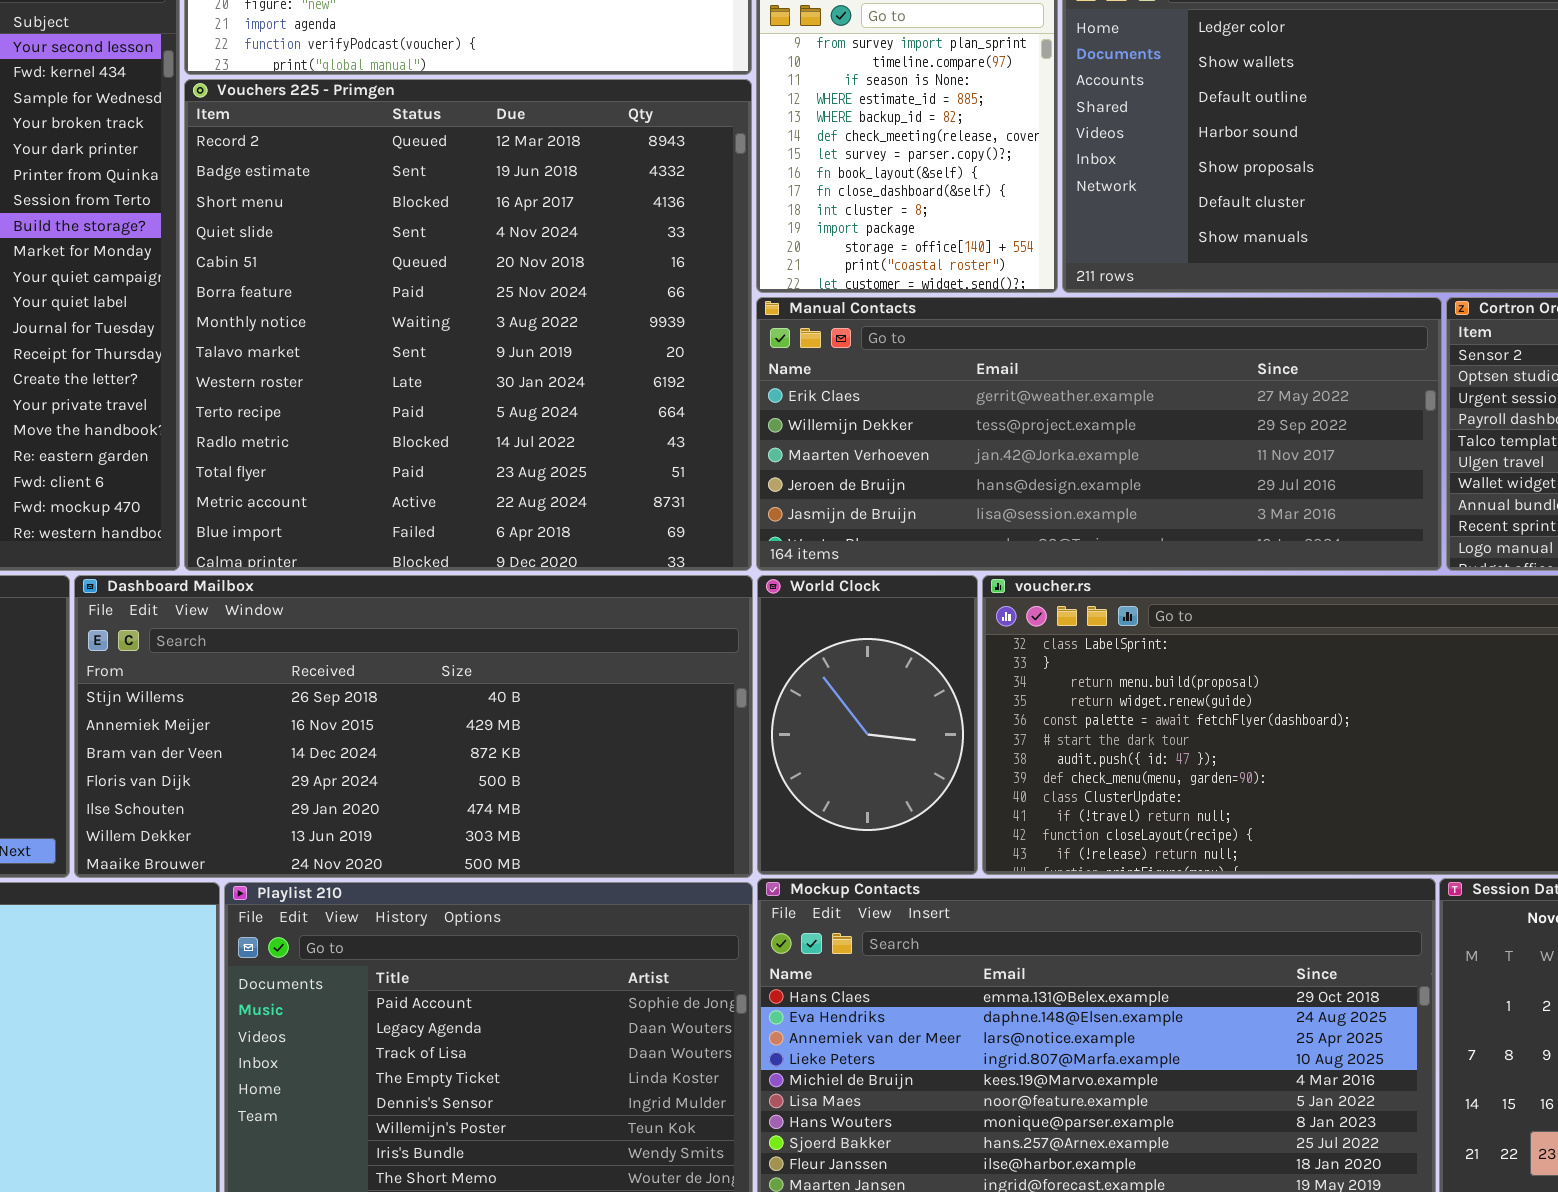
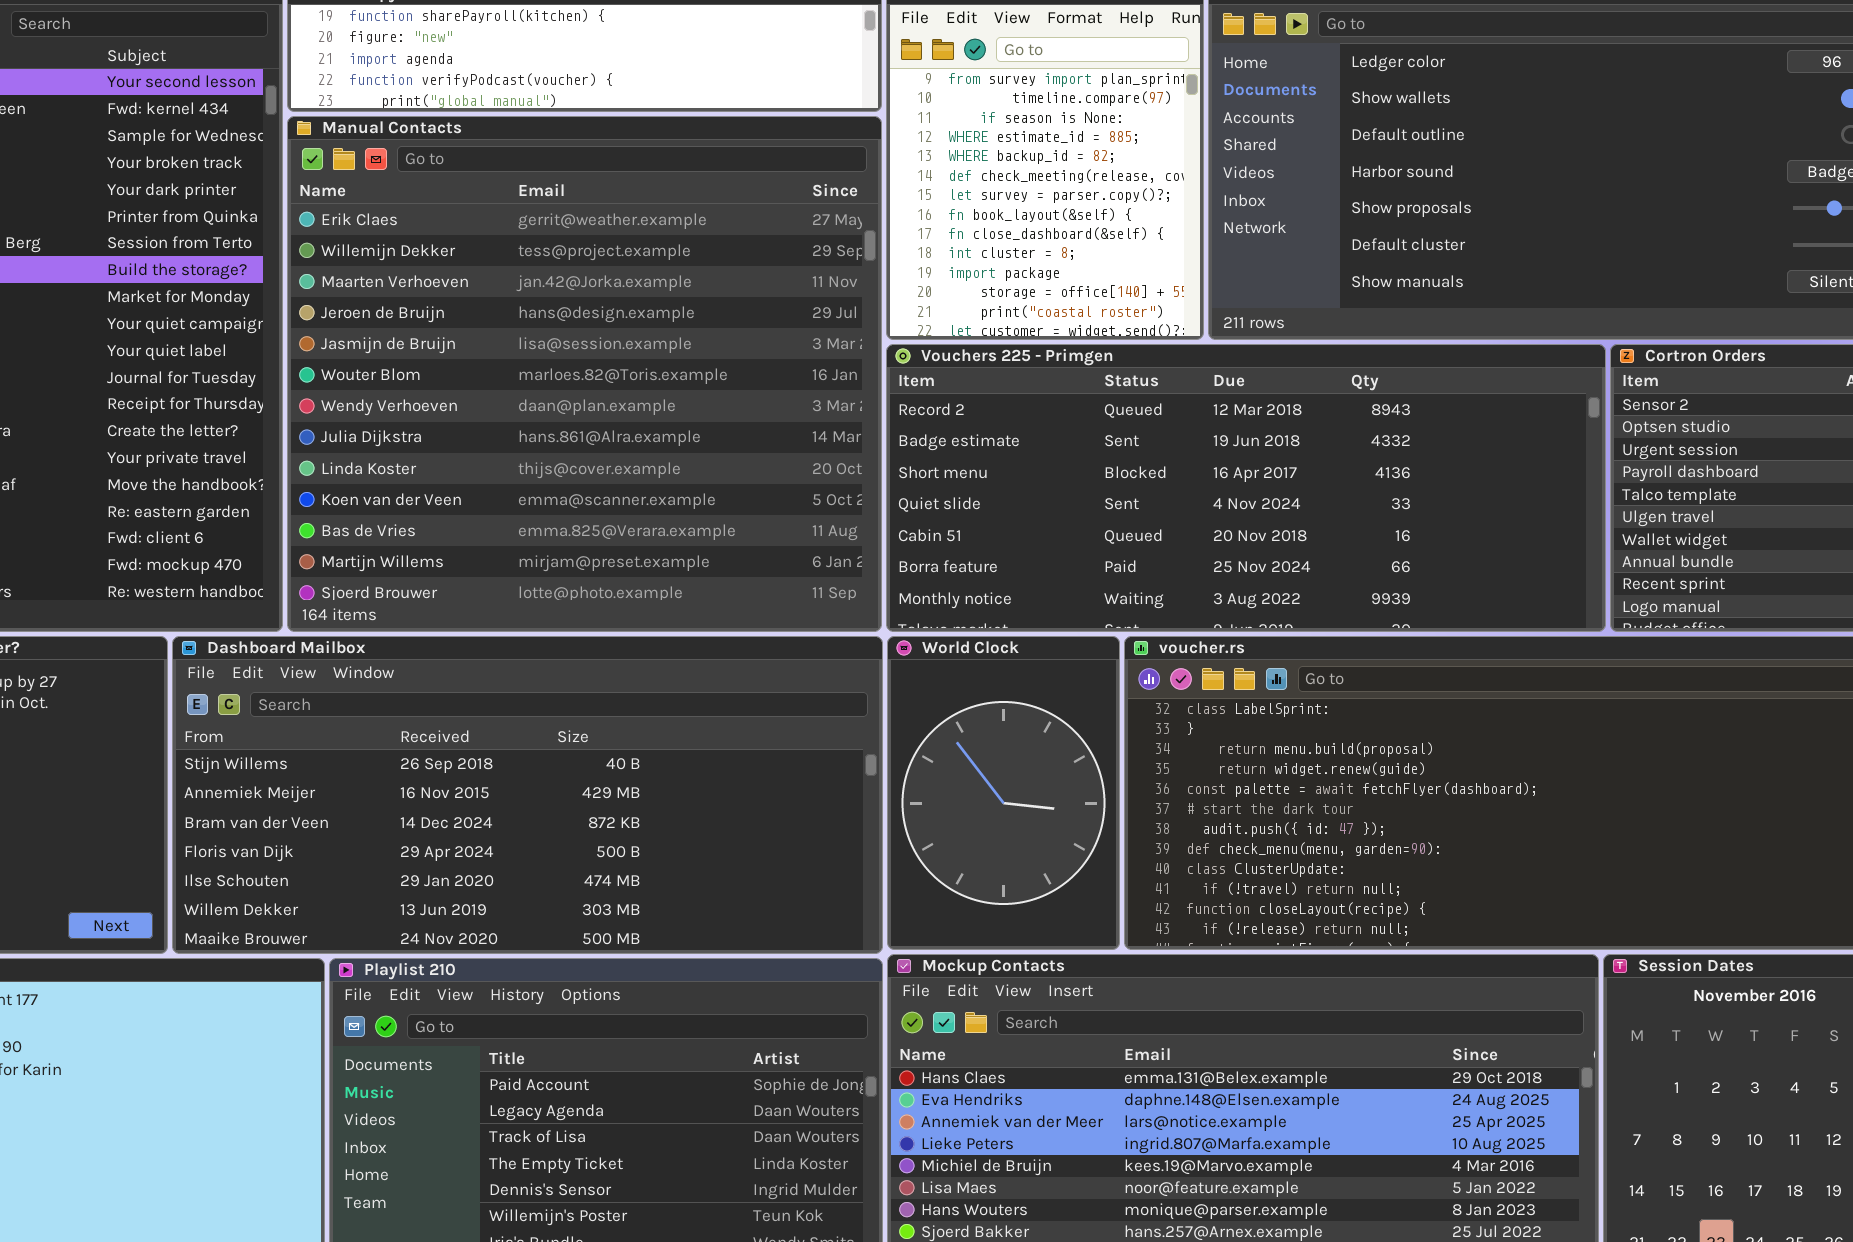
Vouchers 225 - Primgen: [184,79,752,571] -> [886,344,1606,632], moved, resized
Manual Contacts: [756,297,1442,571] -> [287,116,882,632], moved, resized

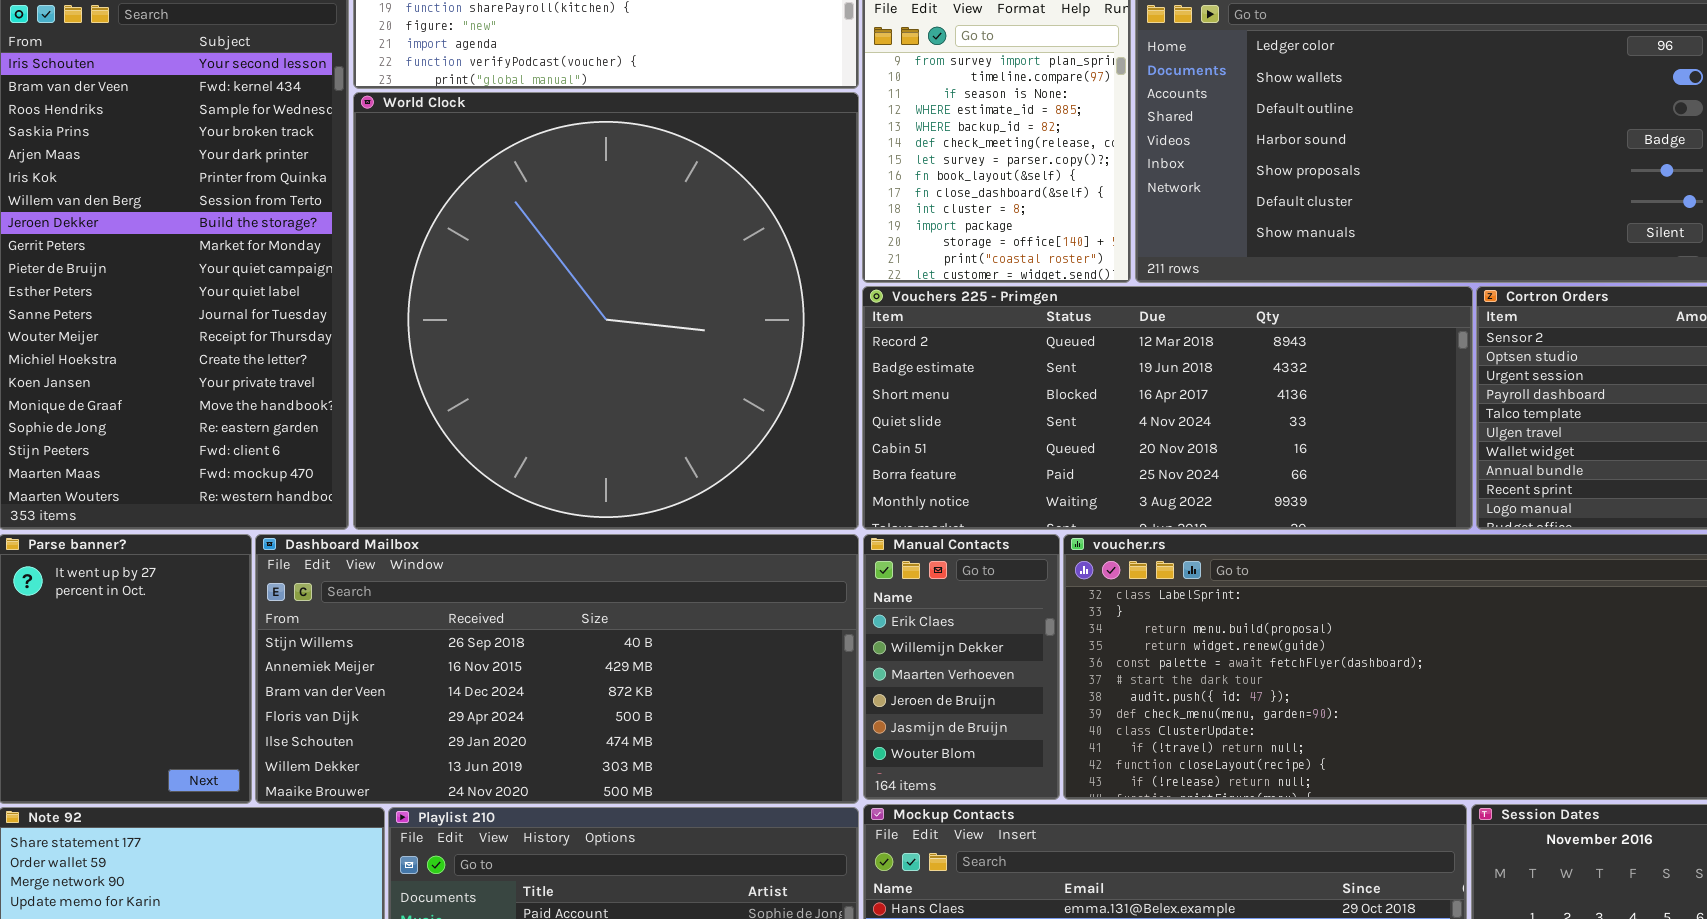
Manual Contacts: [287,116,882,632] -> [863,534,1060,800], moved, resized
World Clock: [887,636,1120,950] -> [353,92,859,530], moved, resized

